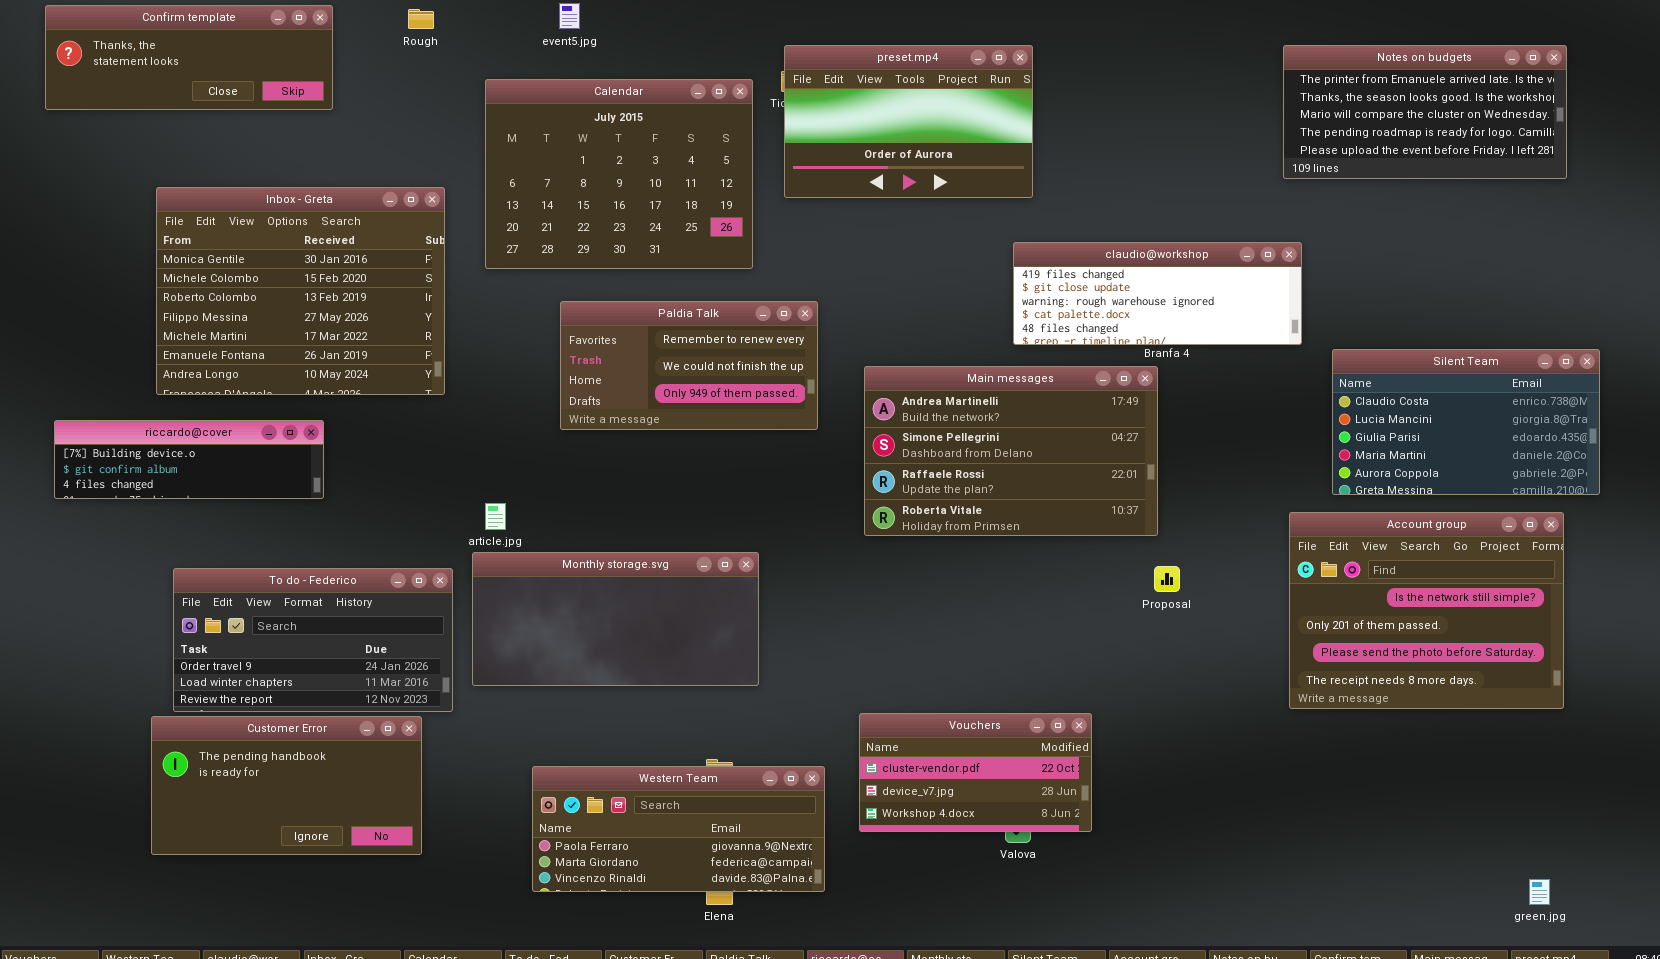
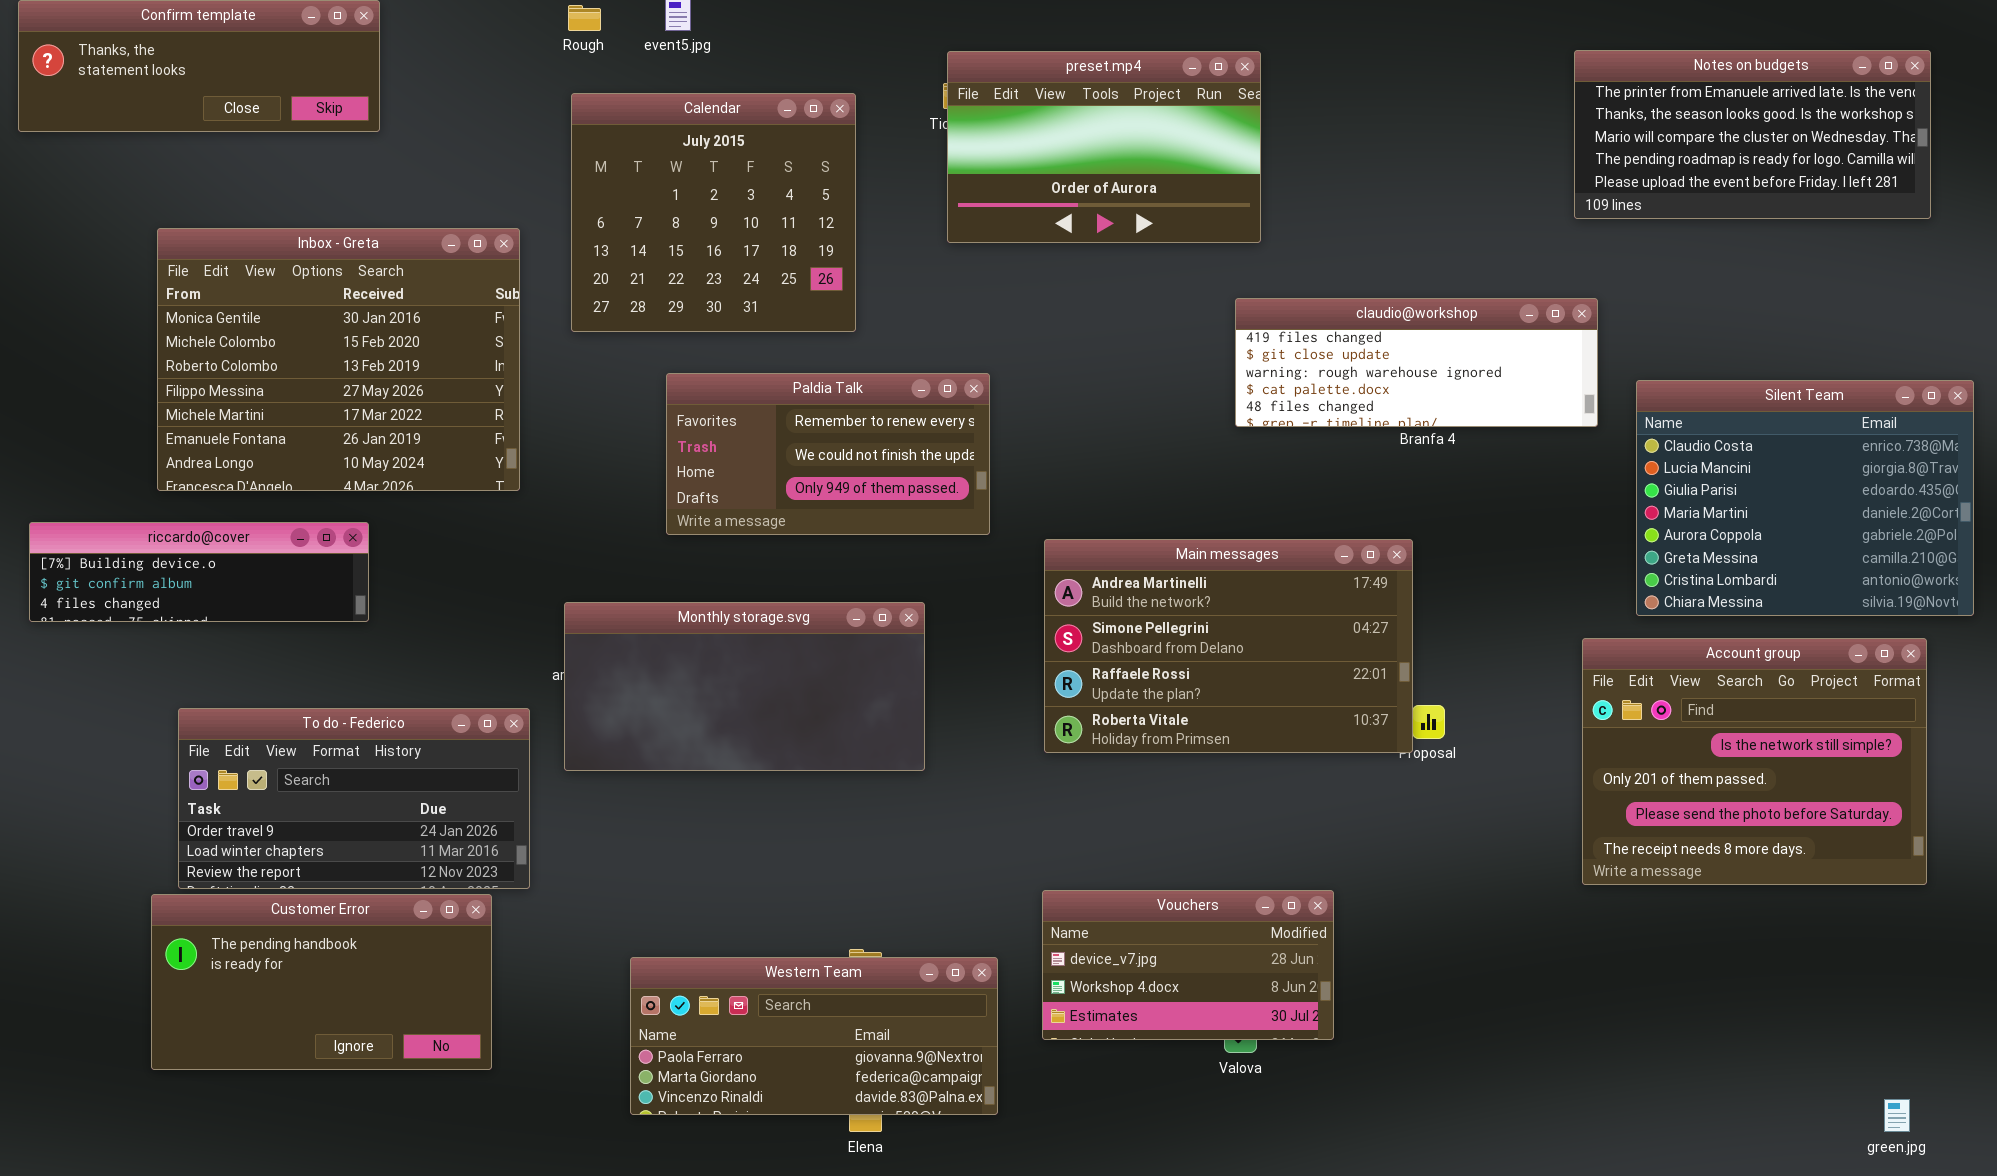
Rough: [408,9,434,29] -> [568,5,601,31], moved
Calendar: [485,79,753,269] -> [571,93,856,332], resized
Silent Team: [1332,349,1600,495] -> [1636,380,1974,616], resized
Main messages: [864,366,1158,536] -> [1044,539,1413,753], moved
Monthly storage.svg: [472,552,759,686] -> [564,602,925,771], moved
Vouchers: [859,713,1092,832] -> [1042,890,1334,1040], scrolled down 1 row

